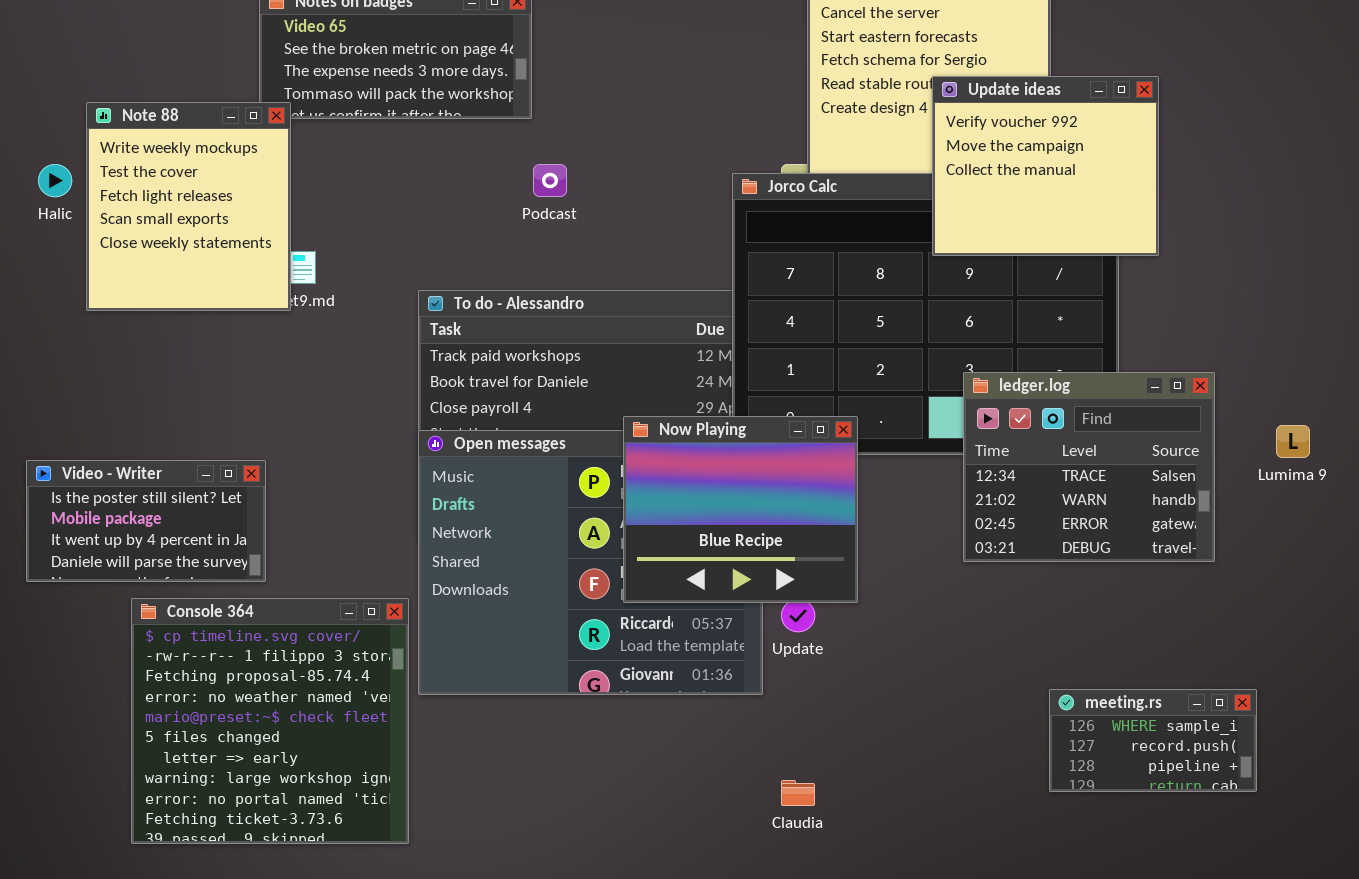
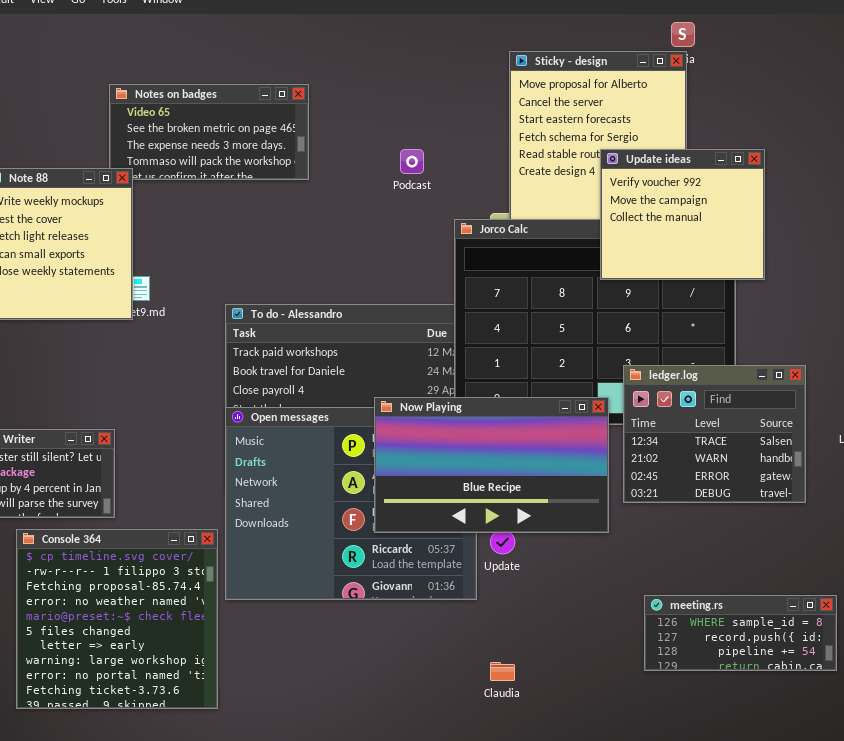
Podcast: [533,164,567,197] -> [400,149,424,174], moved
Now Playing: [623,416,858,603] -> [374,397,609,533], resized
meeting.rs: [1049,689,1257,792] -> [644,595,837,671], resized

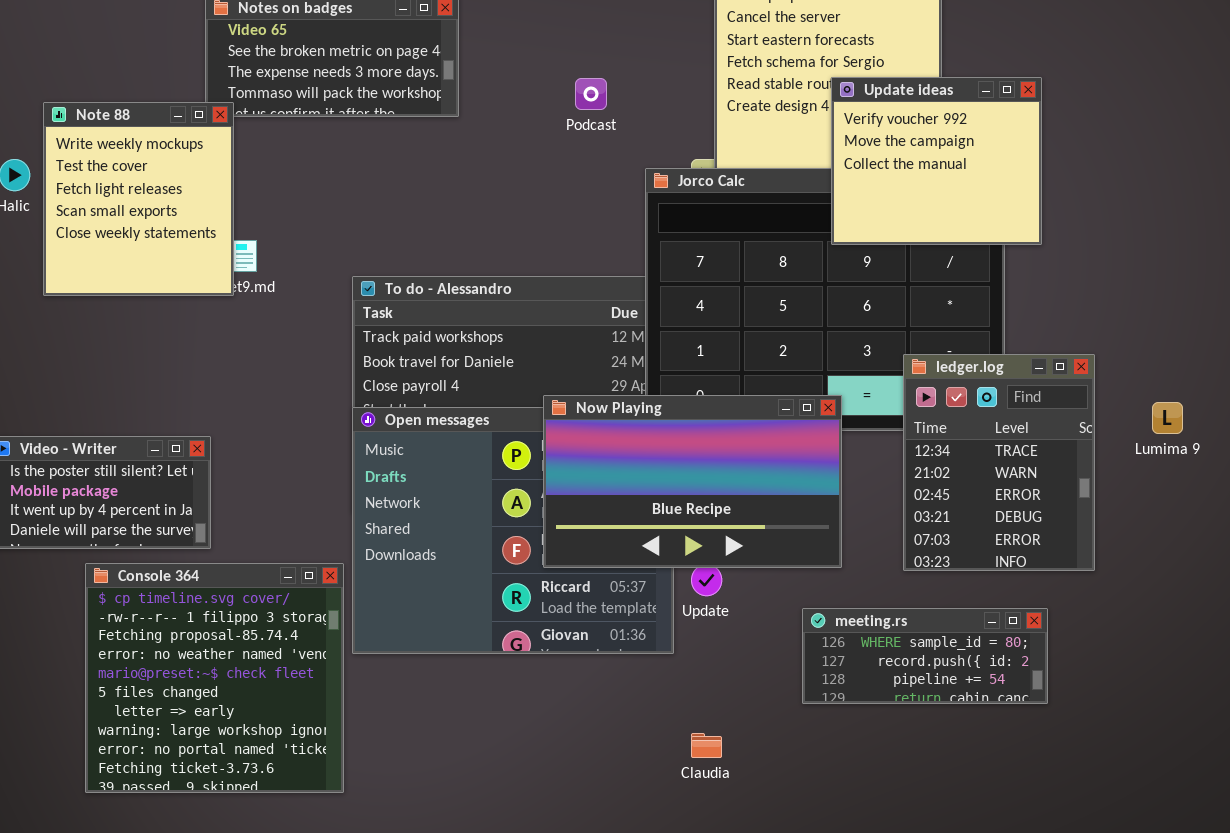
ledger.log: [623,365,806,503] -> [903,354,1095,571], resized
meeting.rs: [644,595,837,671] -> [802,608,1048,704], moved

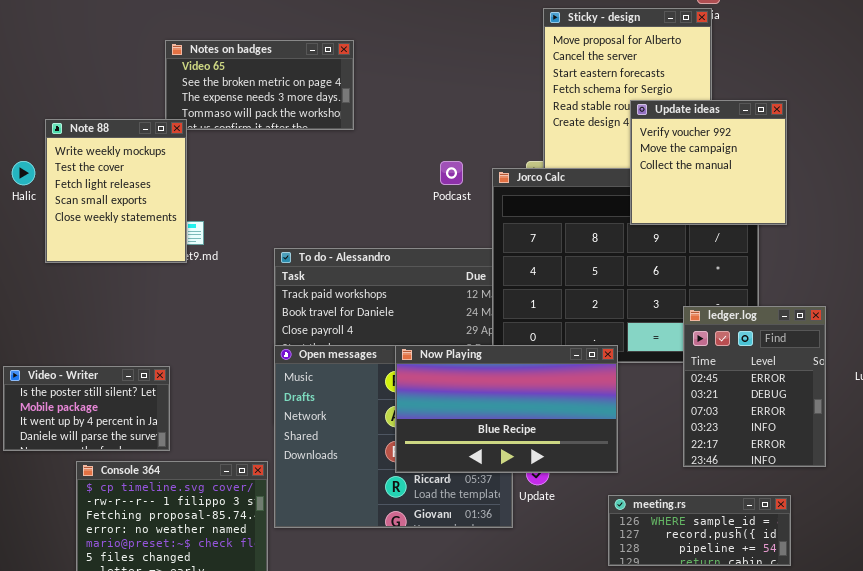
Podcast: [575,78,607,110] -> [440,161,463,185], moved
ledger.log: [903,354,1095,571] -> [683,306,826,467], scrolled down 2 rows
Now Playing: [543,395,842,568] -> [395,345,618,473], moved

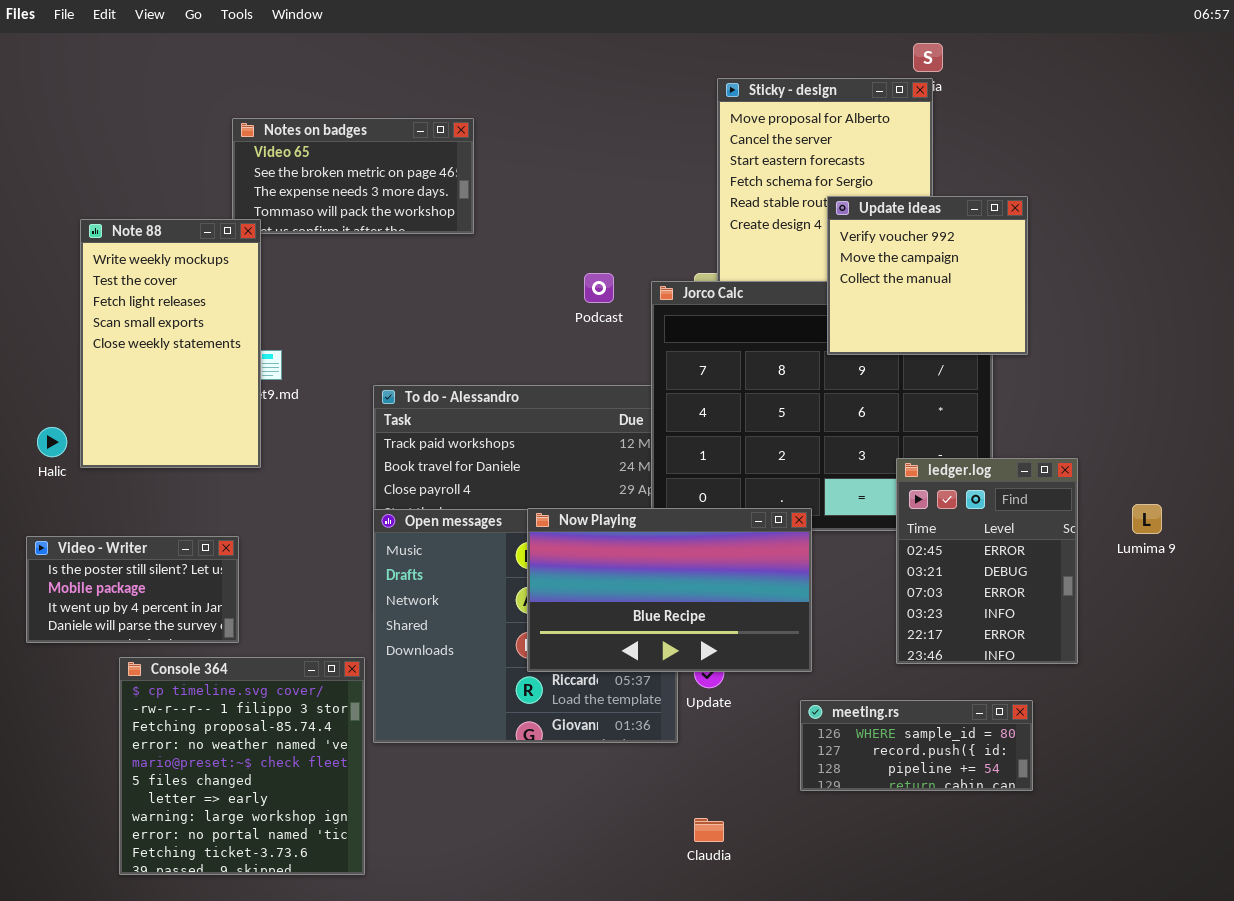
Note 88: [45,119,187,263] -> [80,219,261,468], resized
Halic: [12,161,35,185] -> [37,427,67,457], moved

